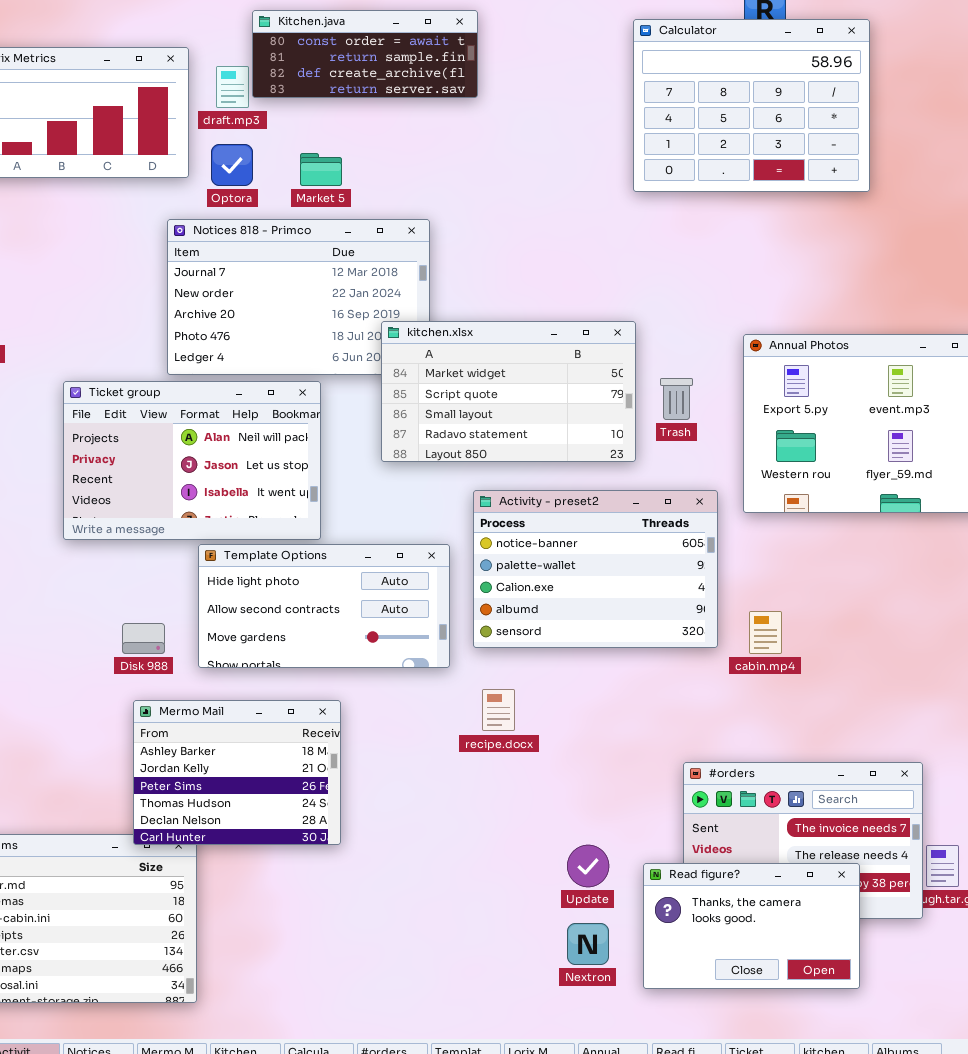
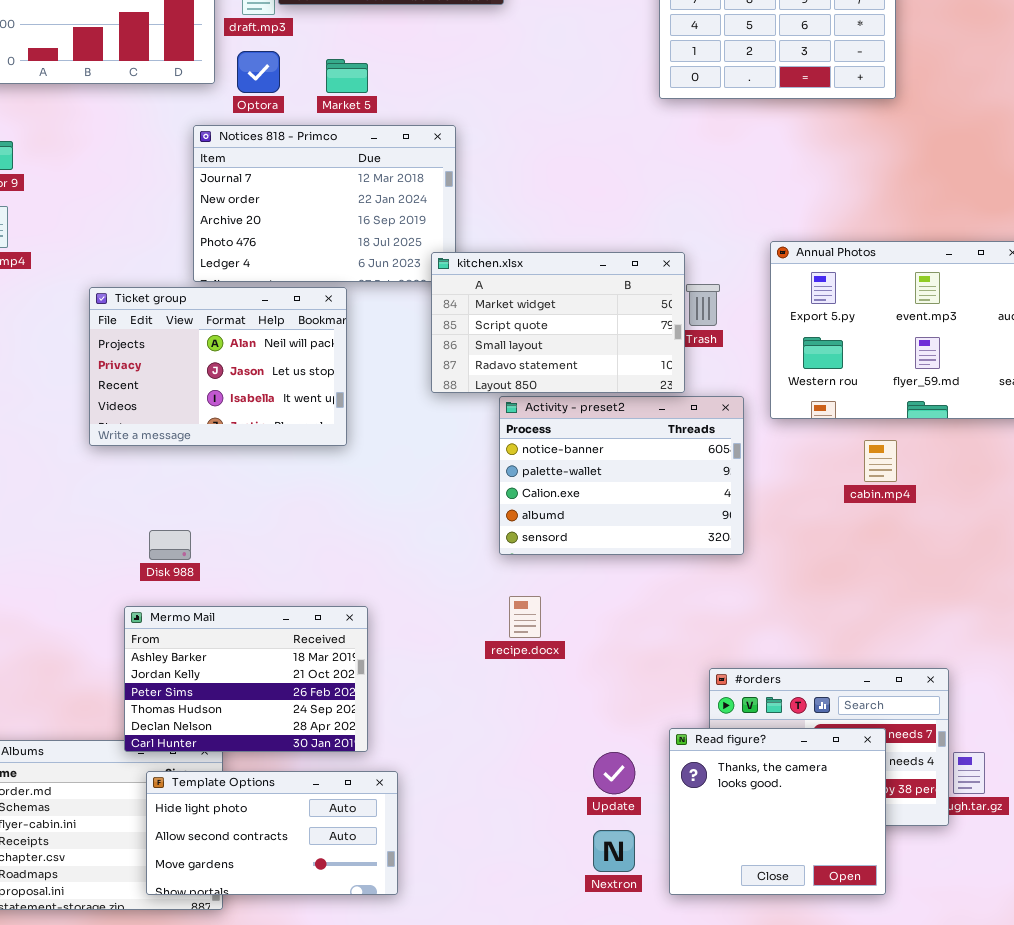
kitchen.xlsx: [381,321,636,462] -> [431,252,685,393], moved
Template Options: [198,544,450,668] -> [146,771,398,895], moved
cabin.mp4: [749,611,782,654] -> [864,440,897,482], moved
Mermo Mail: [133,700,341,845] -> [124,606,368,752], resized
Read figure?: [643,863,860,989] -> [669,728,886,895], resized

